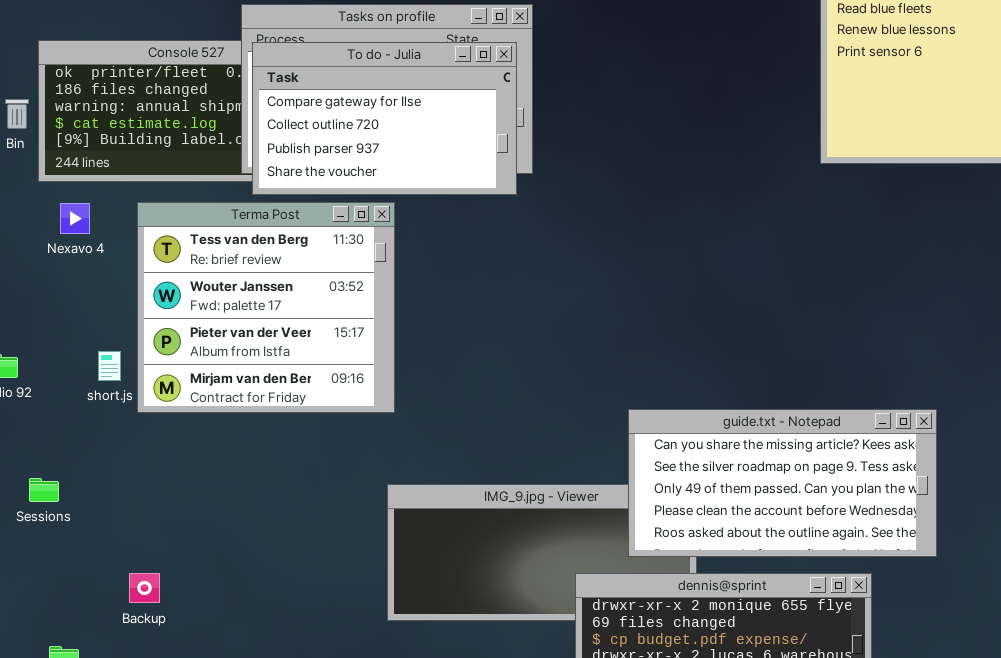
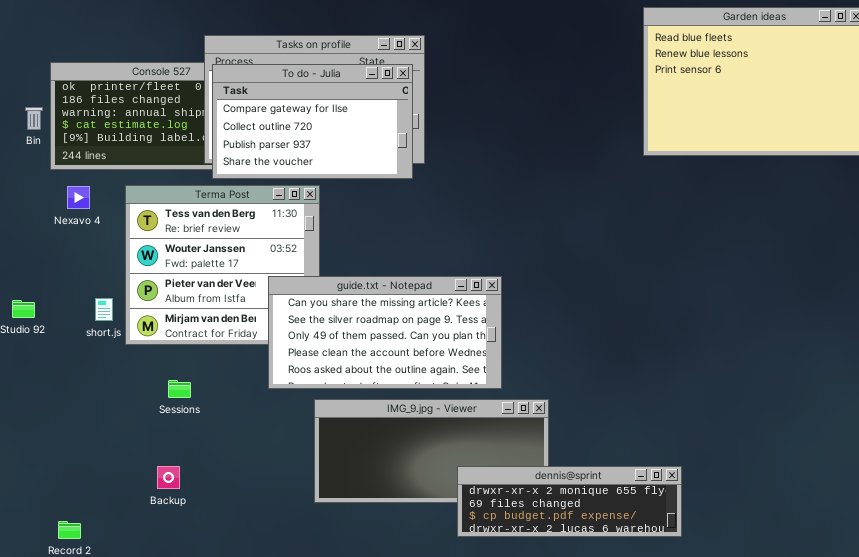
guide.txt - Notepad: [628,409,937,557] -> [268,276,502,389], moved
Sessions: [29,478,59,502] -> [168,380,191,398], moved
Backup: [129,573,160,603] -> [157,466,180,489], moved

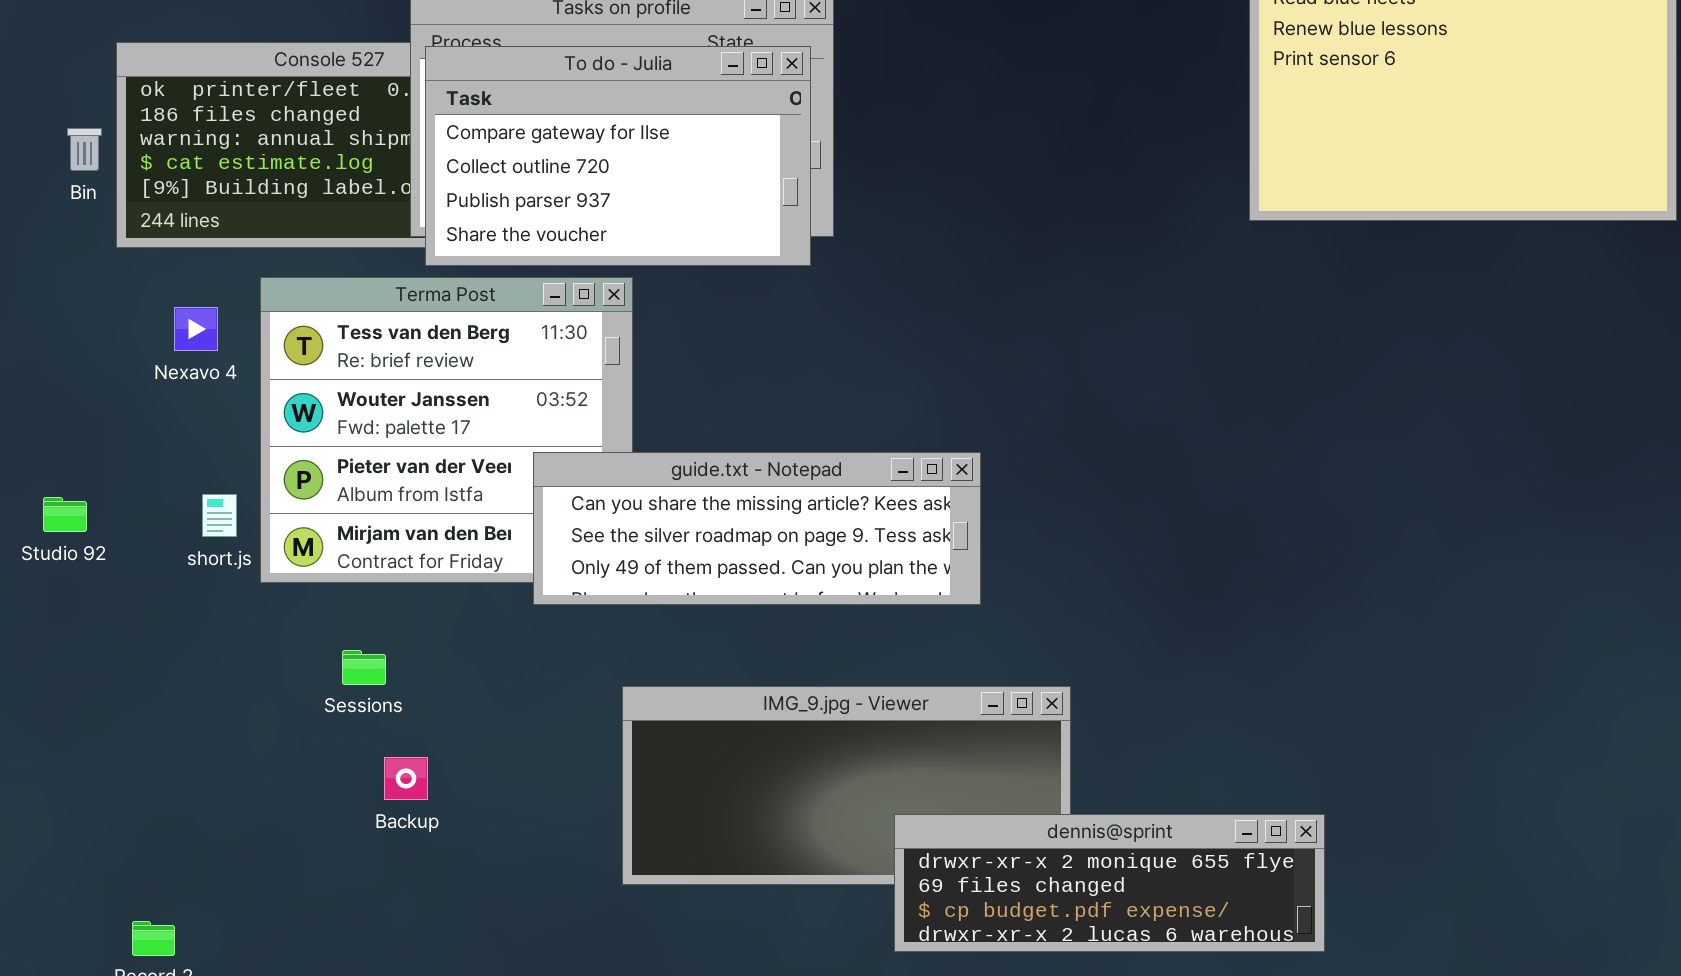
Nexavo 4: [67,186,90,209] -> [174,307,218,351], moved
guide.txt - Notepad: [268,276,502,389] -> [533,452,981,605], resized
Backup: [157,466,180,489] -> [384,757,428,800], moved

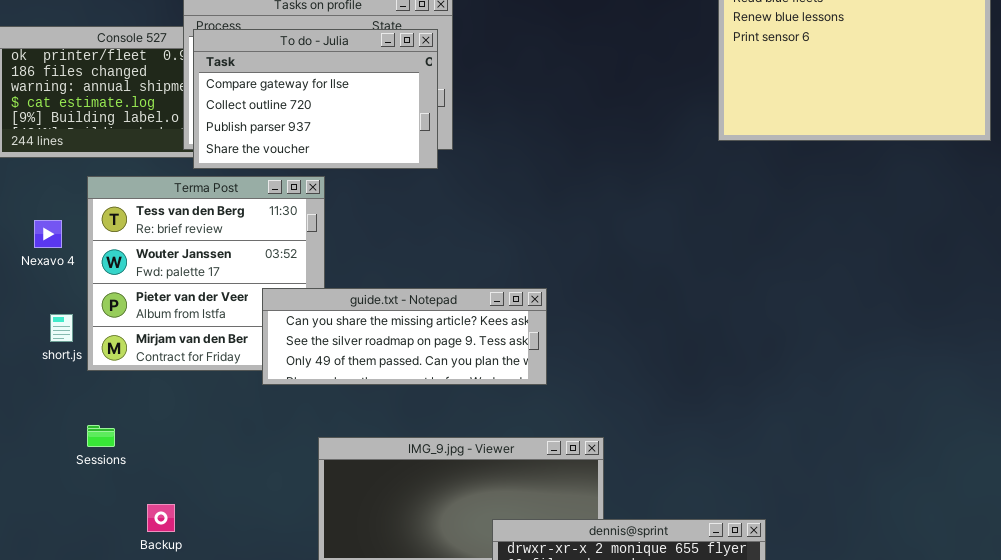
Nexavo 4: [174,307,218,351] -> [34,220,62,248], moved
Sessions: [342,650,386,685] -> [87,425,115,447], moved
Backup: [384,757,428,800] -> [147,504,175,532], moved

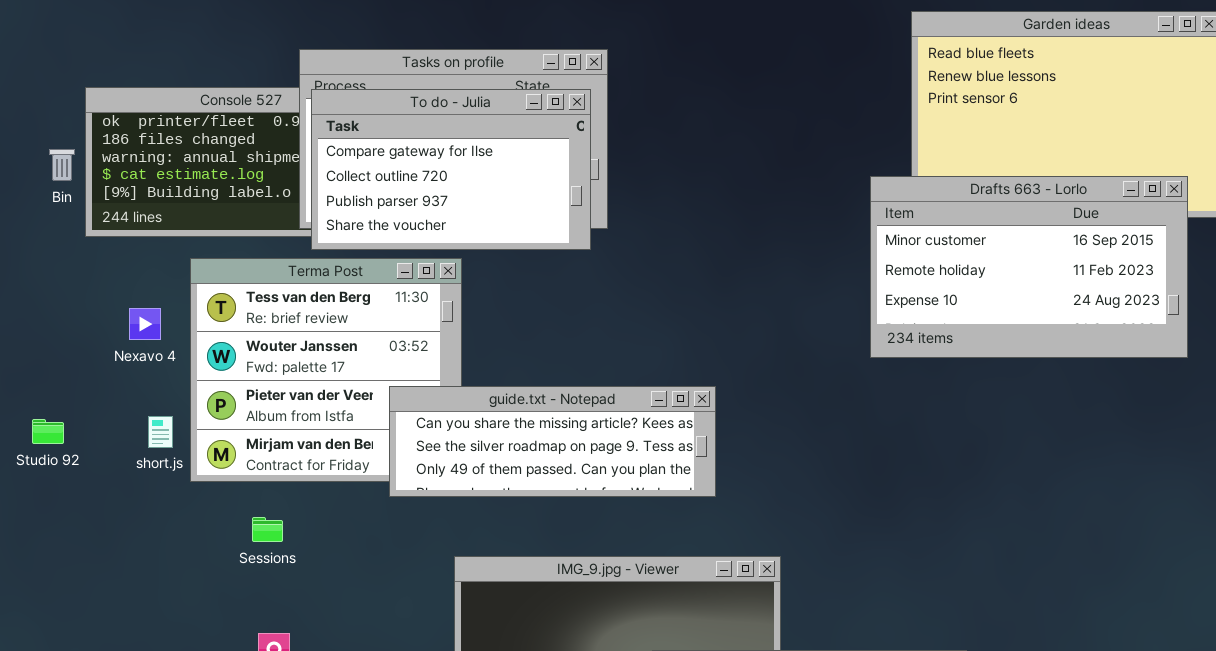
Drafts 663 - Lorlo: none -> [870,176,1188,358], opened
Sessions: [87,425,115,447] -> [252,517,283,542], moved

